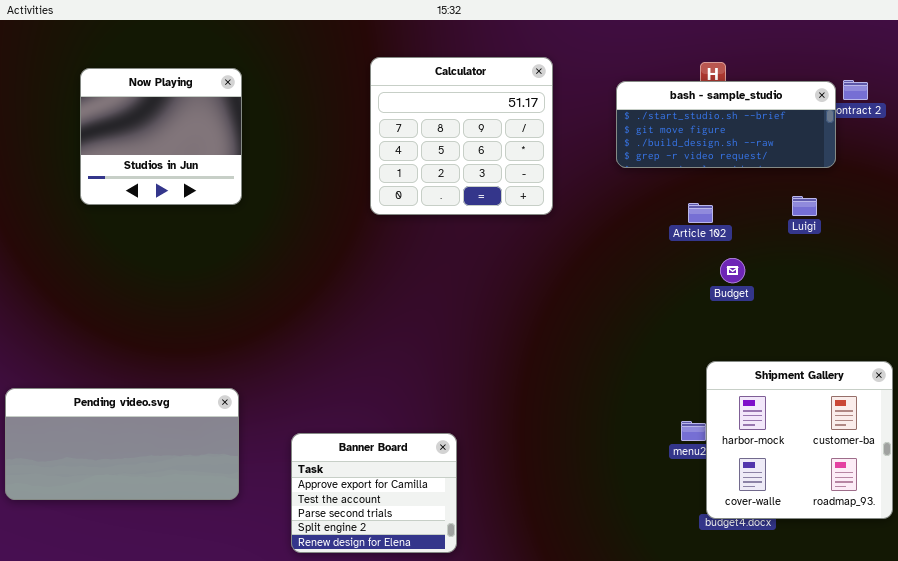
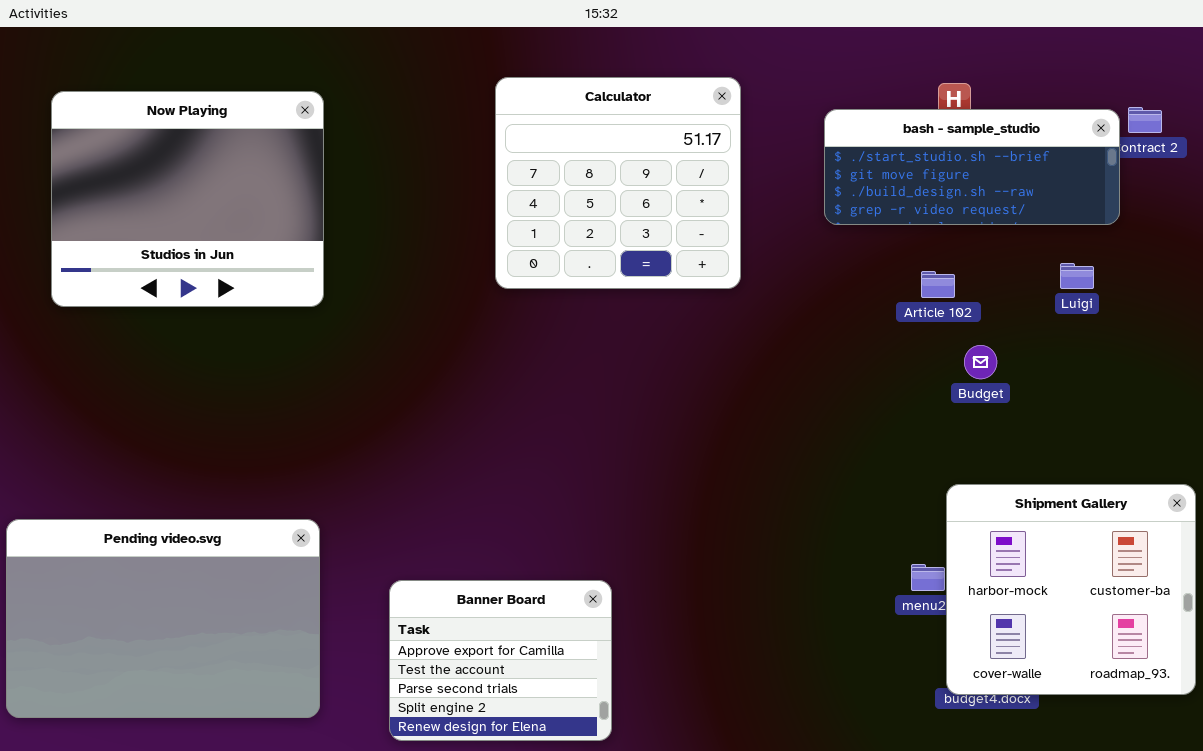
Now Playing: [80,68,242,205] -> [51,91,324,307], resized
Pending video.svg: [5,388,239,500] -> [6,519,320,718], resized

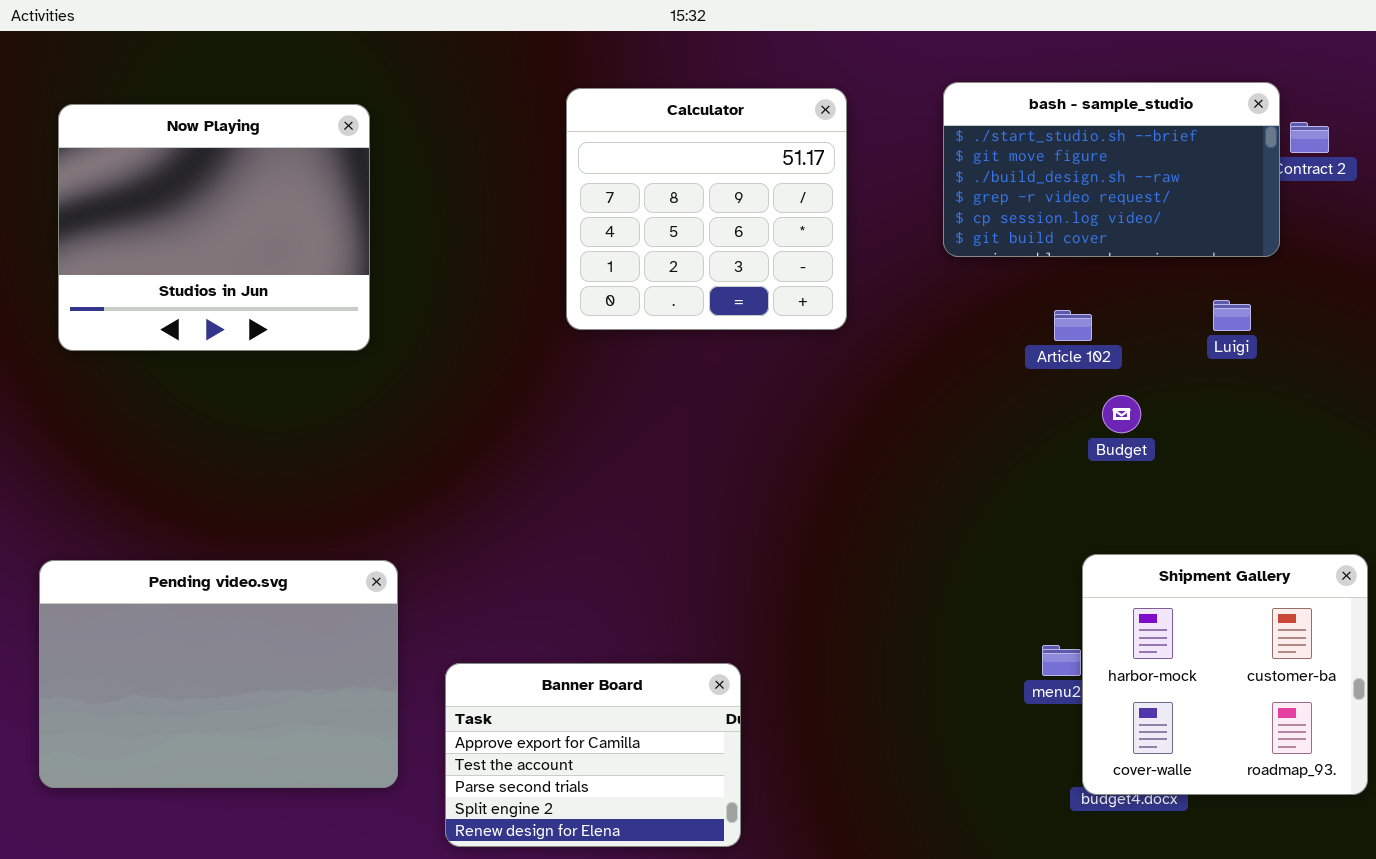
bash - sample_studio: [824,109,1120,225] -> [943,82,1280,257], resized
Pending video.svg: [6,519,320,718] -> [39,560,398,788], moved
Banner Board: [389,580,612,741] -> [445,663,741,847], resized

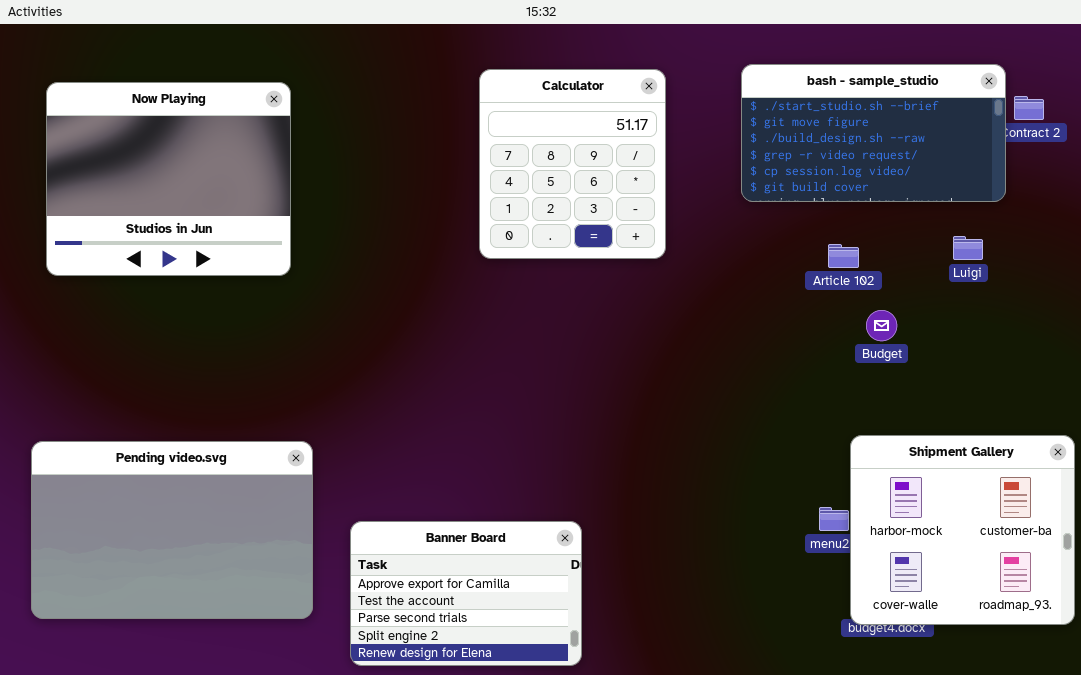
Calculator: [566,88,847,330] -> [479,69,666,259], resized

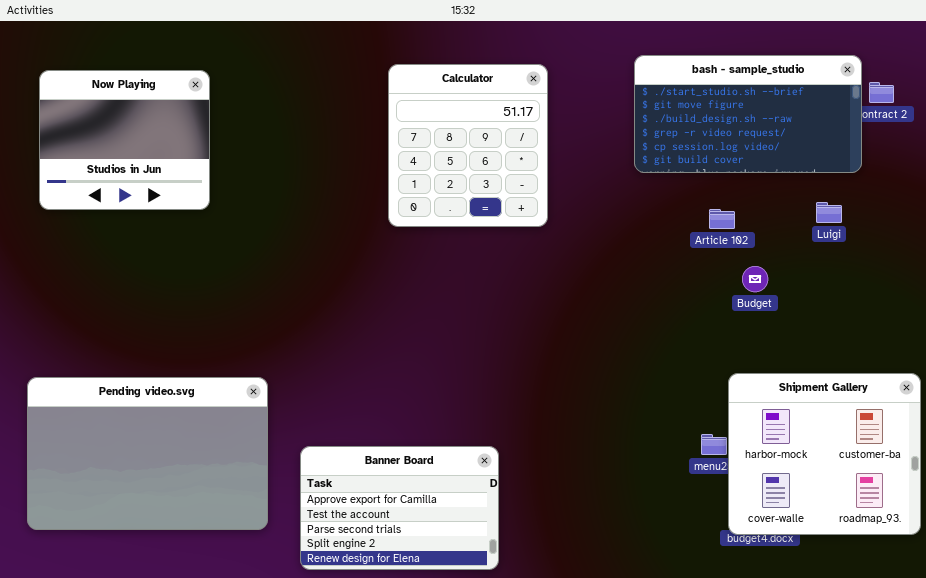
Calculator: [479,69,666,259] -> [388,64,548,227], moved
Now Playing: [46,82,291,276] -> [39,70,210,210], resized

